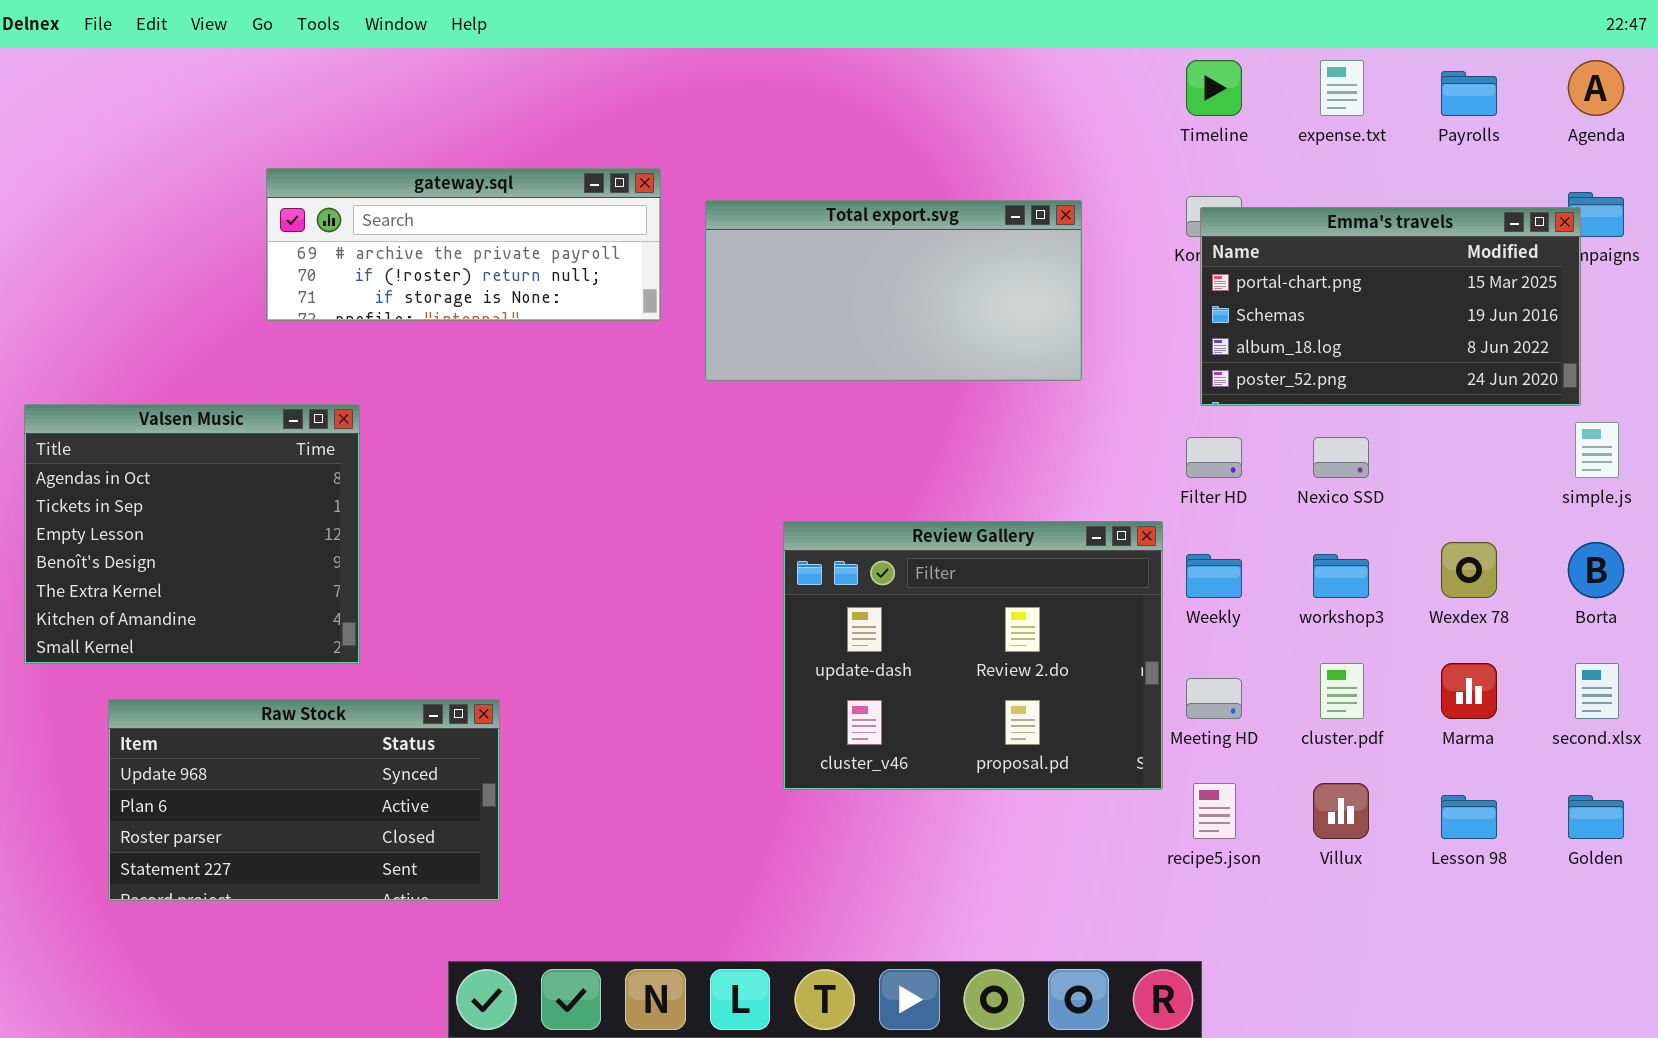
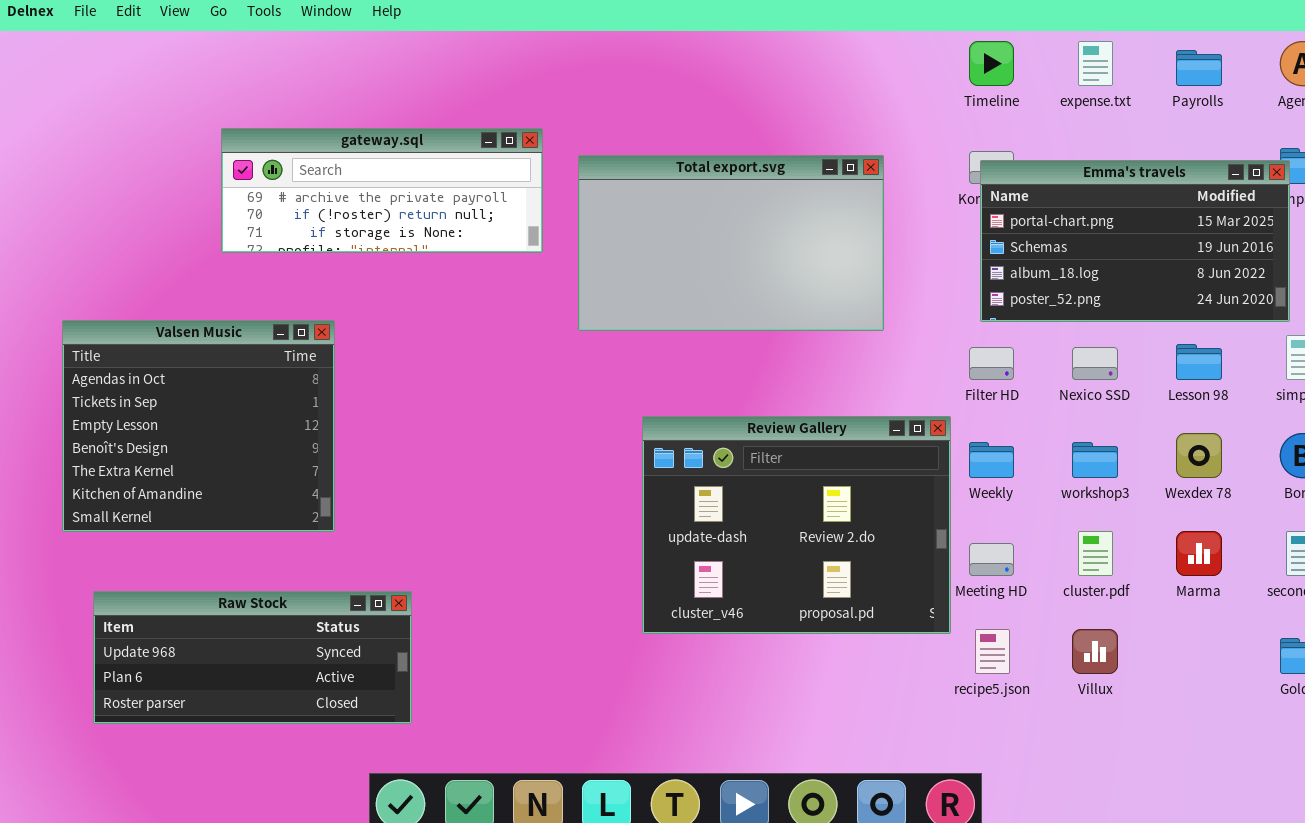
Total export.svg: [705,200,1082,381] -> [578,155,884,331], resized
Valsen Music: [24,404,360,664] -> [62,320,335,532], moved
Raw Stock: [108,699,500,901] -> [93,591,412,724], resized
Lesson 98: [1441,795,1497,839] -> [1176,344,1222,380], moved

